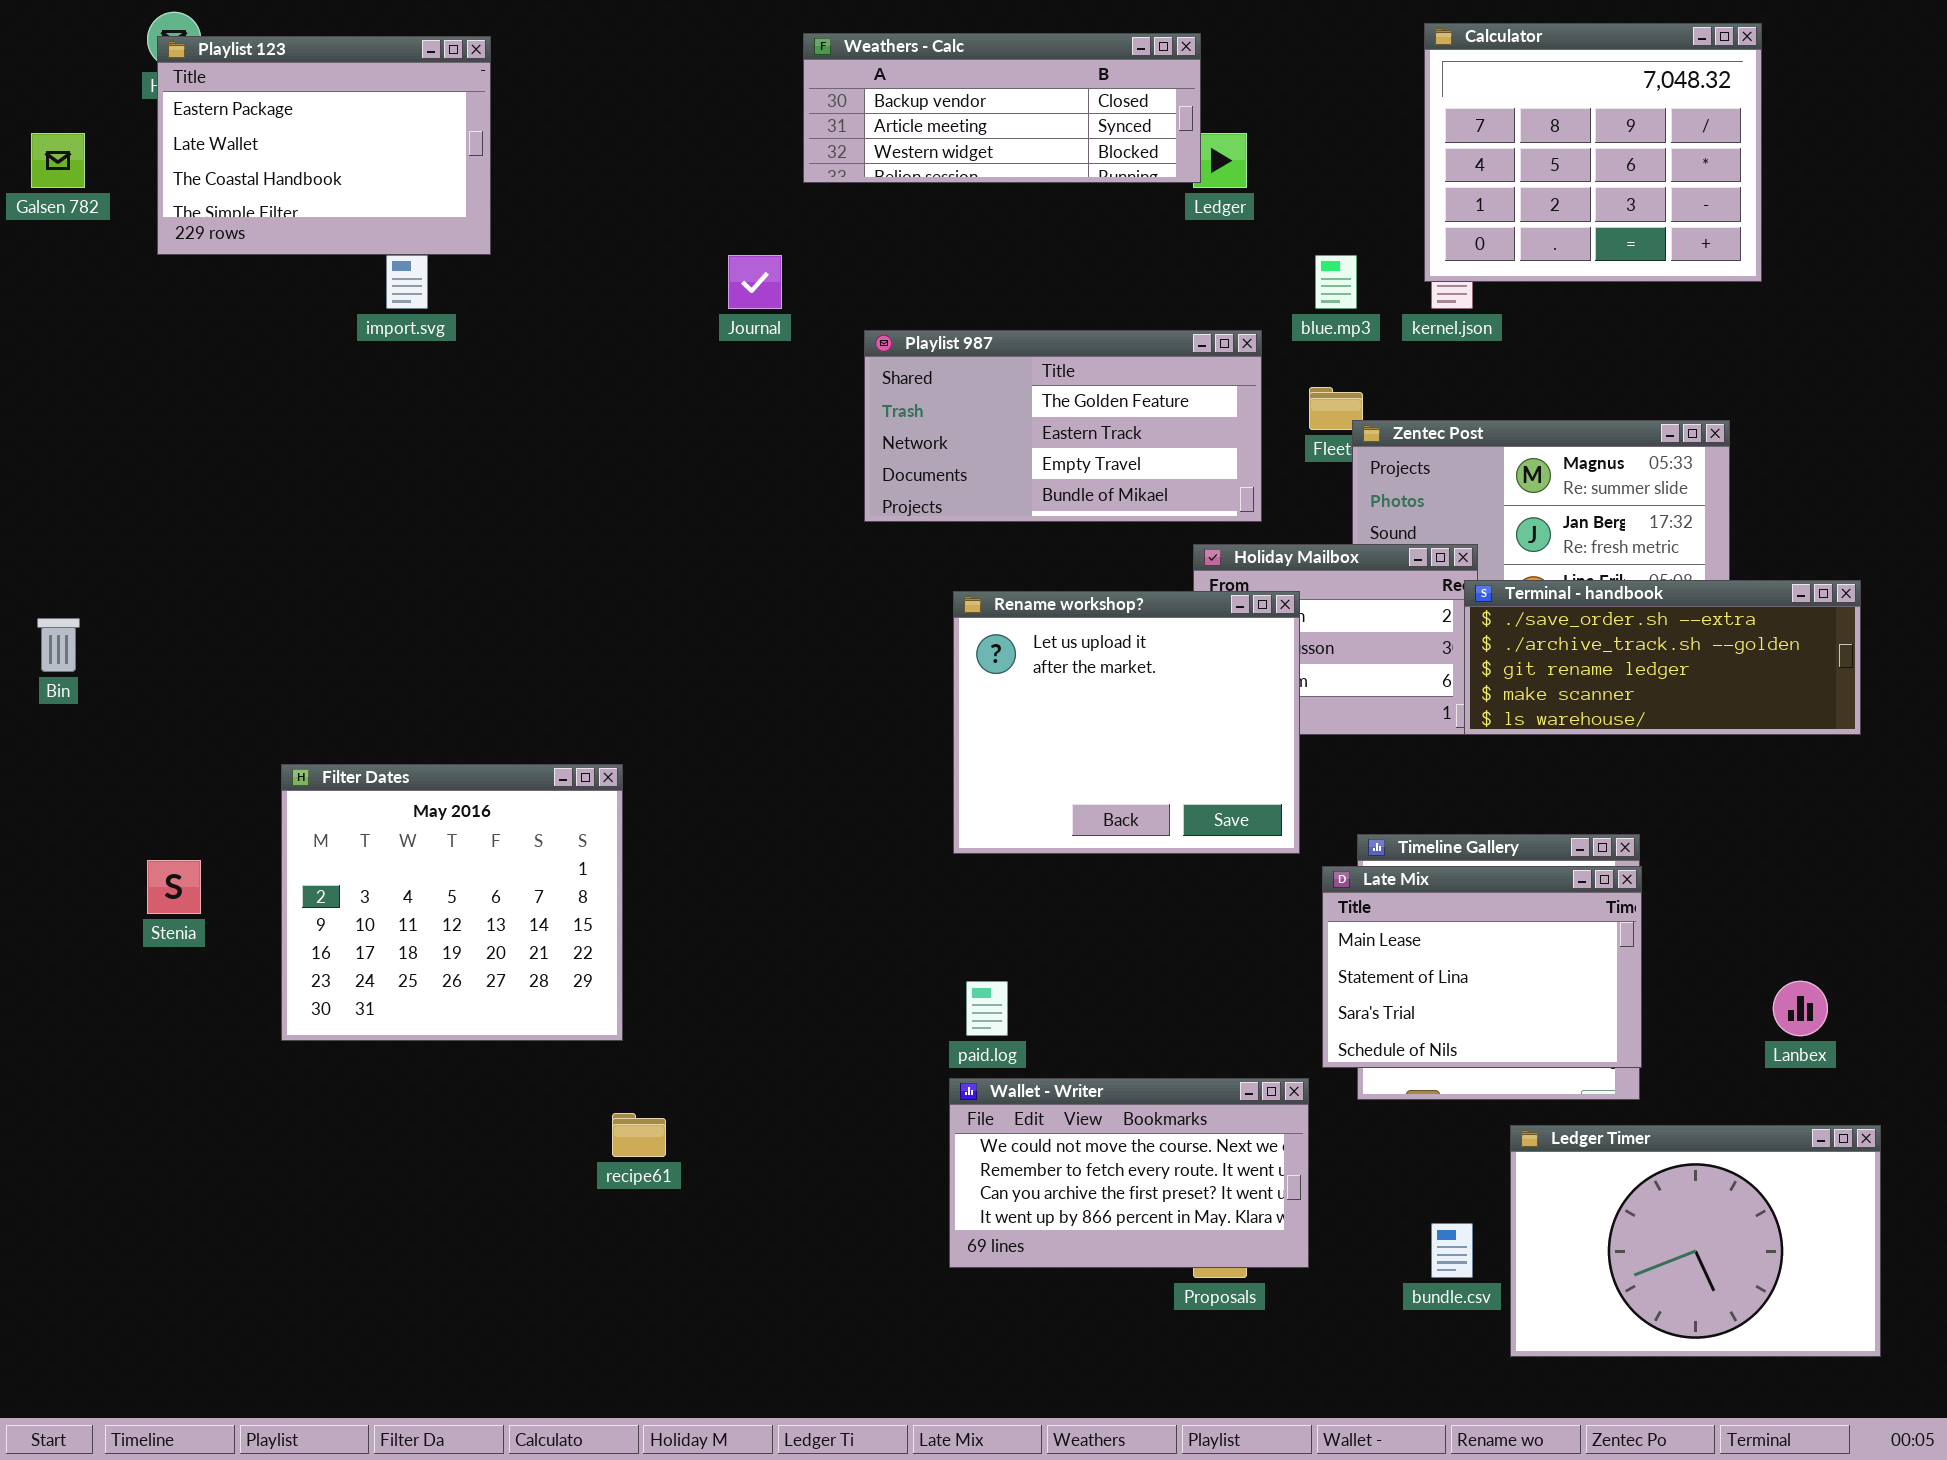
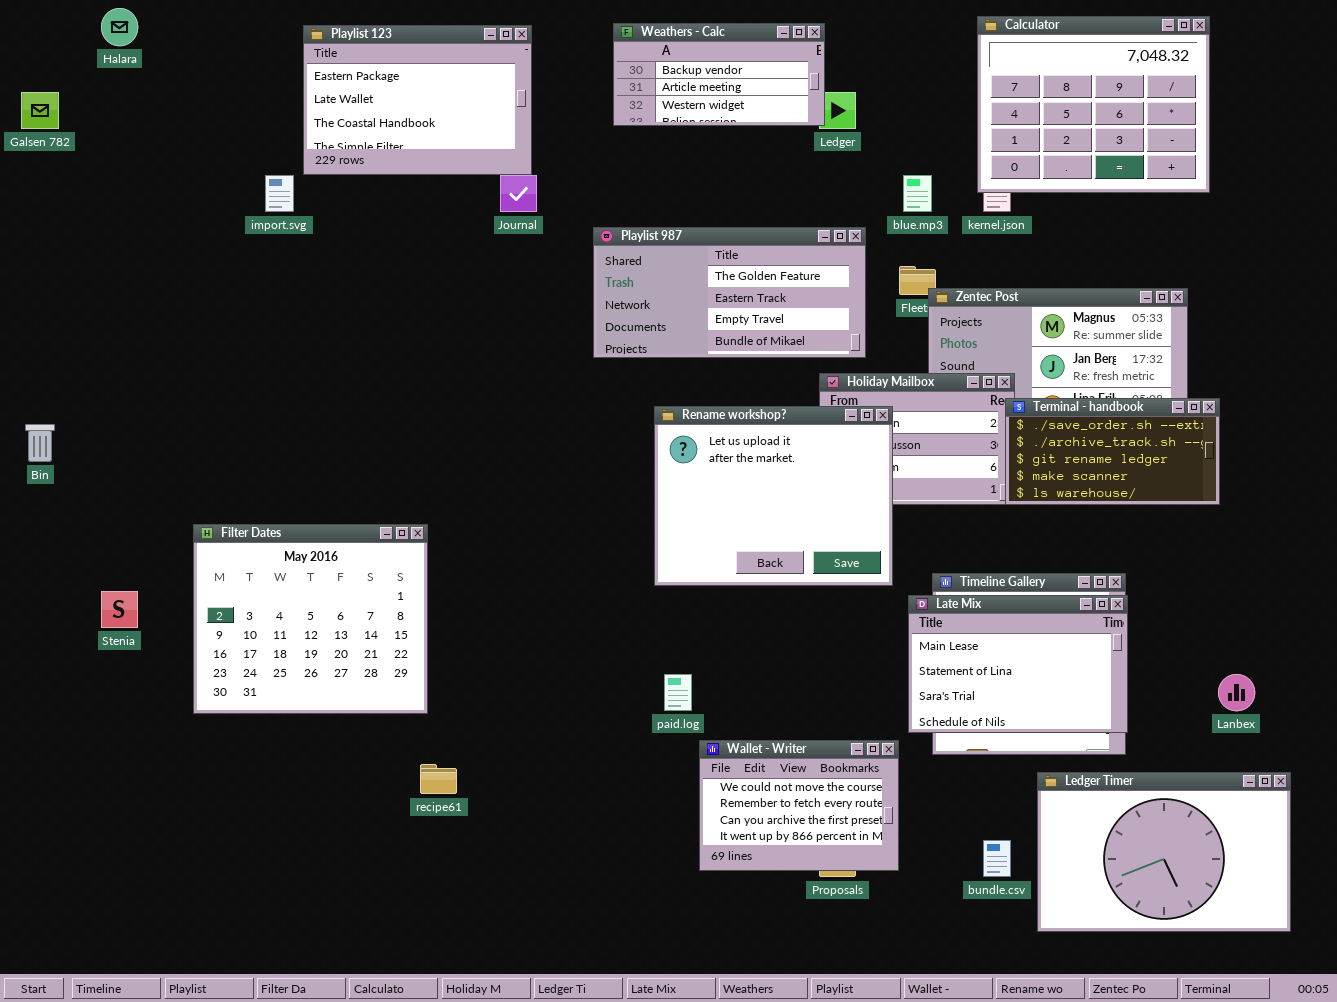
Weathers - Calc: [803,33,1201,183] -> [613,23,825,126], resized
Playlist 123: [157,36,491,255] -> [303,25,532,175], moved
Terminal - handbook: [1464,580,1861,735] -> [1005,398,1220,505], resized
Wallet - Writer: [949,1078,1309,1268] -> [699,740,899,871], resized

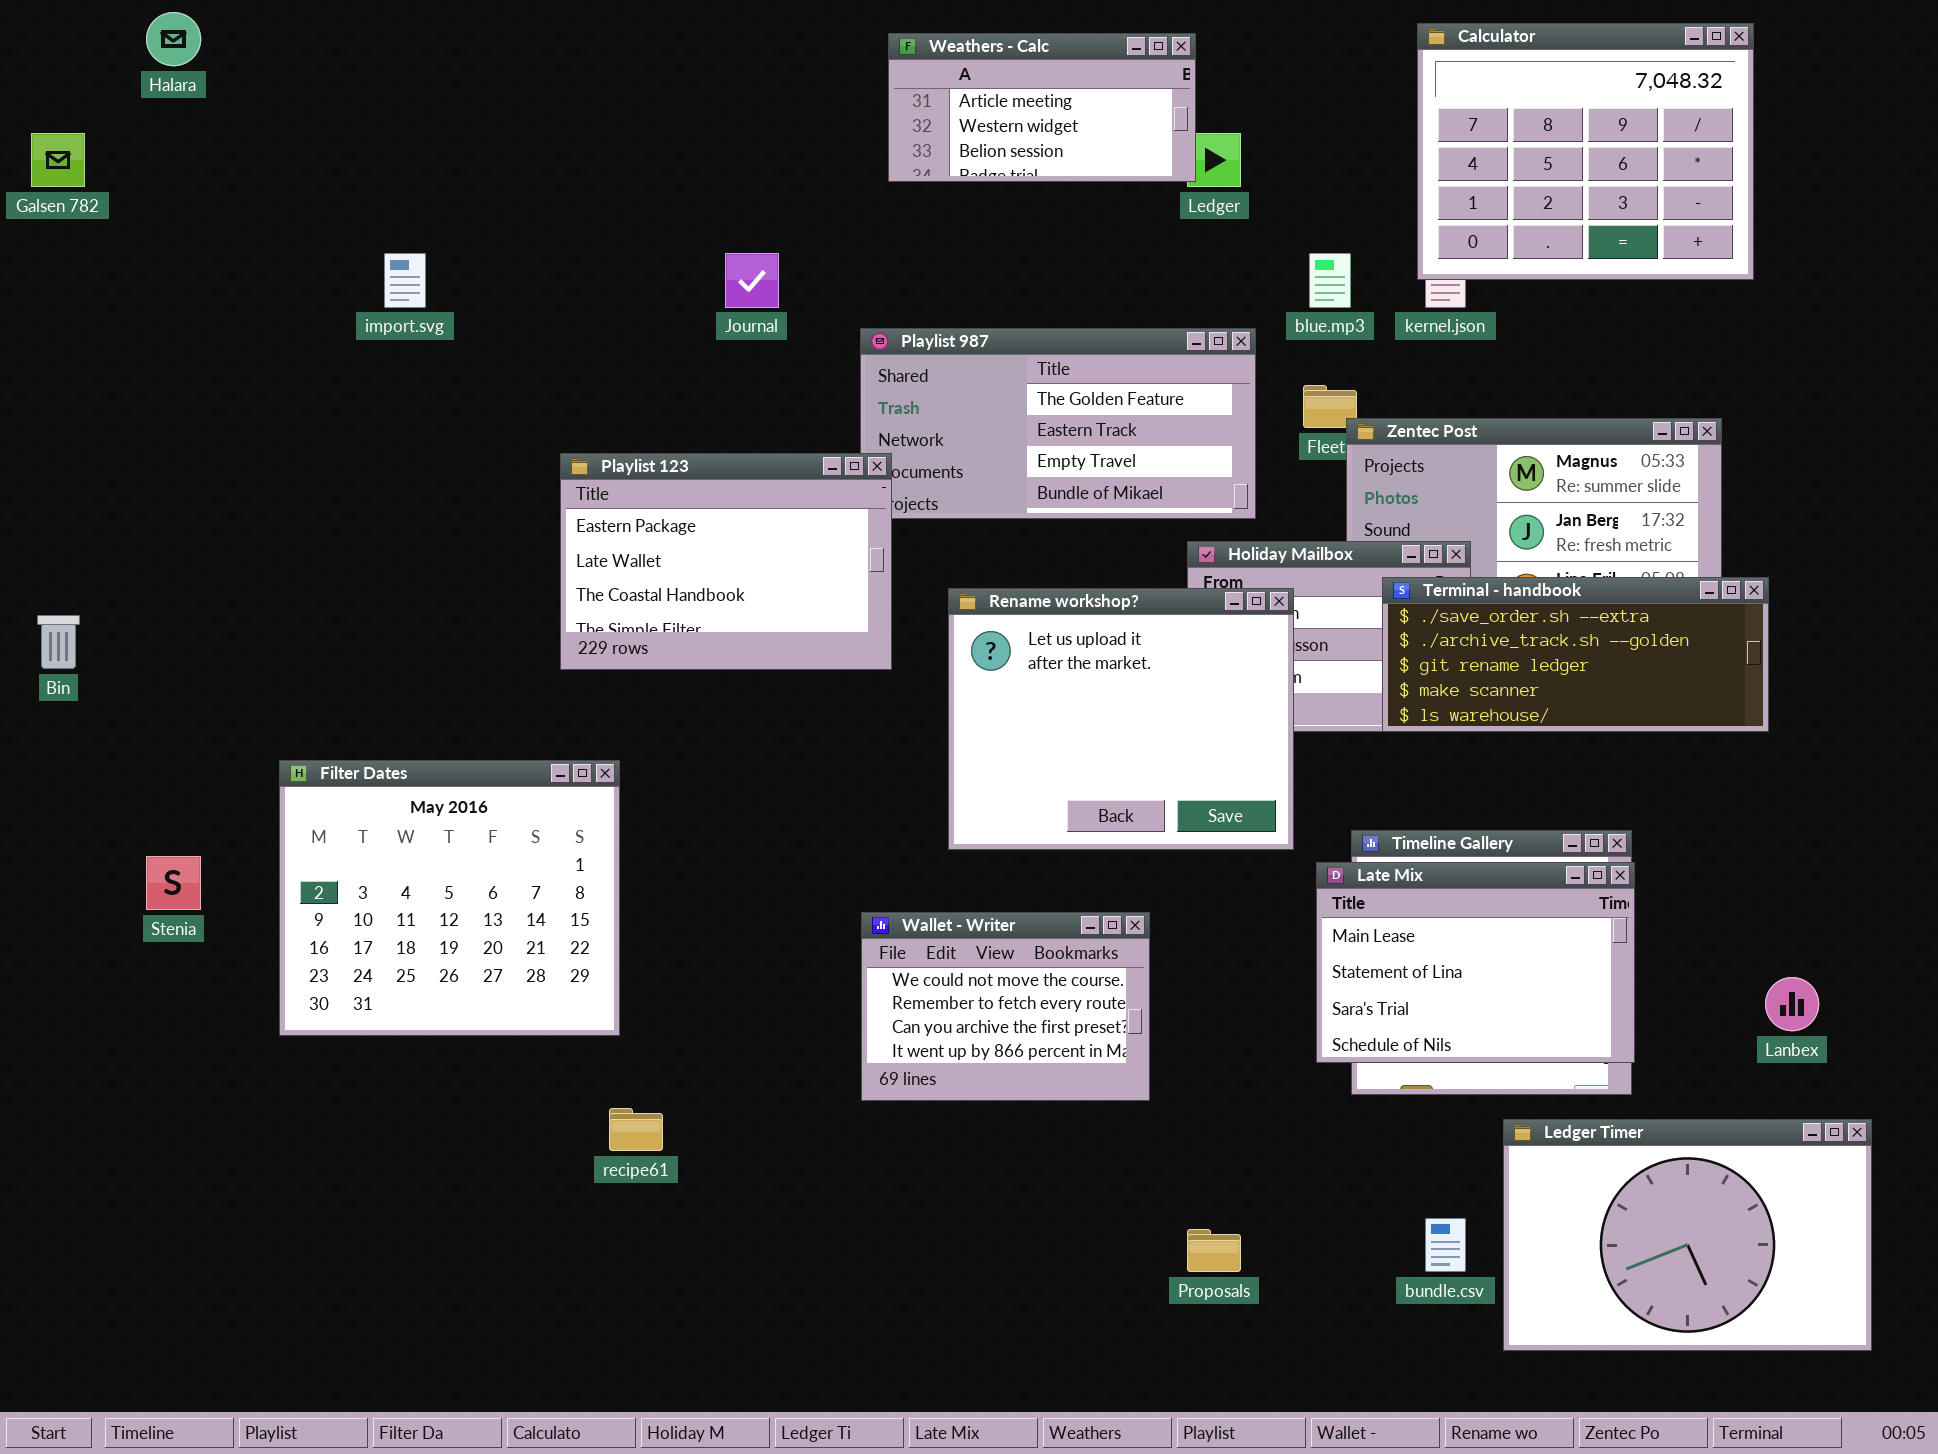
Weathers - Calc: [613,23,825,126] -> [888,33,1196,182], scrolled down 1 row
Playlist 123: [303,25,532,175] -> [560,453,892,670], moved
Terminal - handbook: [1005,398,1220,505] -> [1382,577,1769,732], resized
Wallet - Writer: [699,740,899,871] -> [861,912,1150,1101], moved

